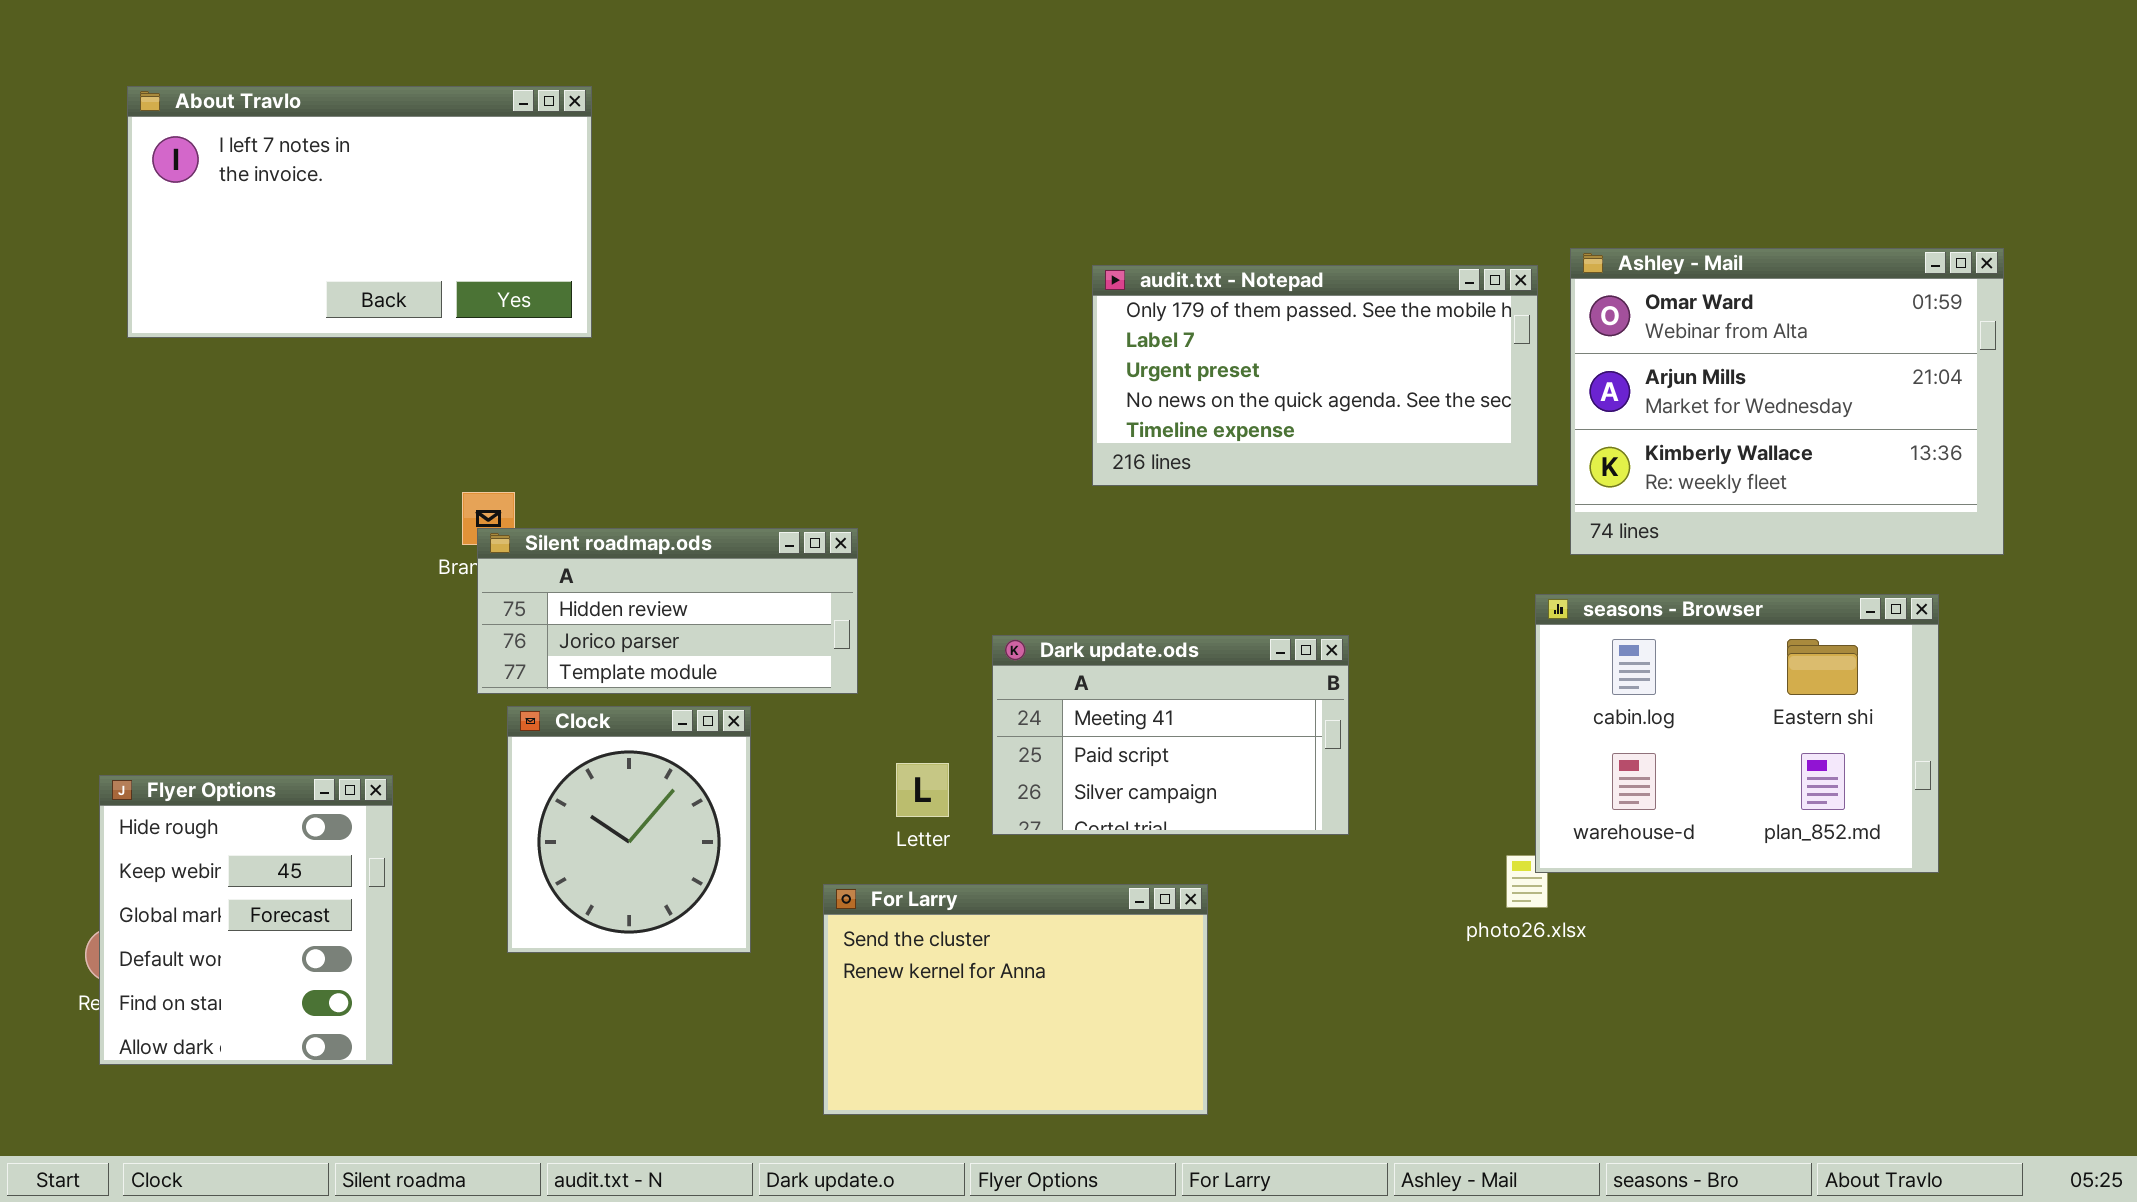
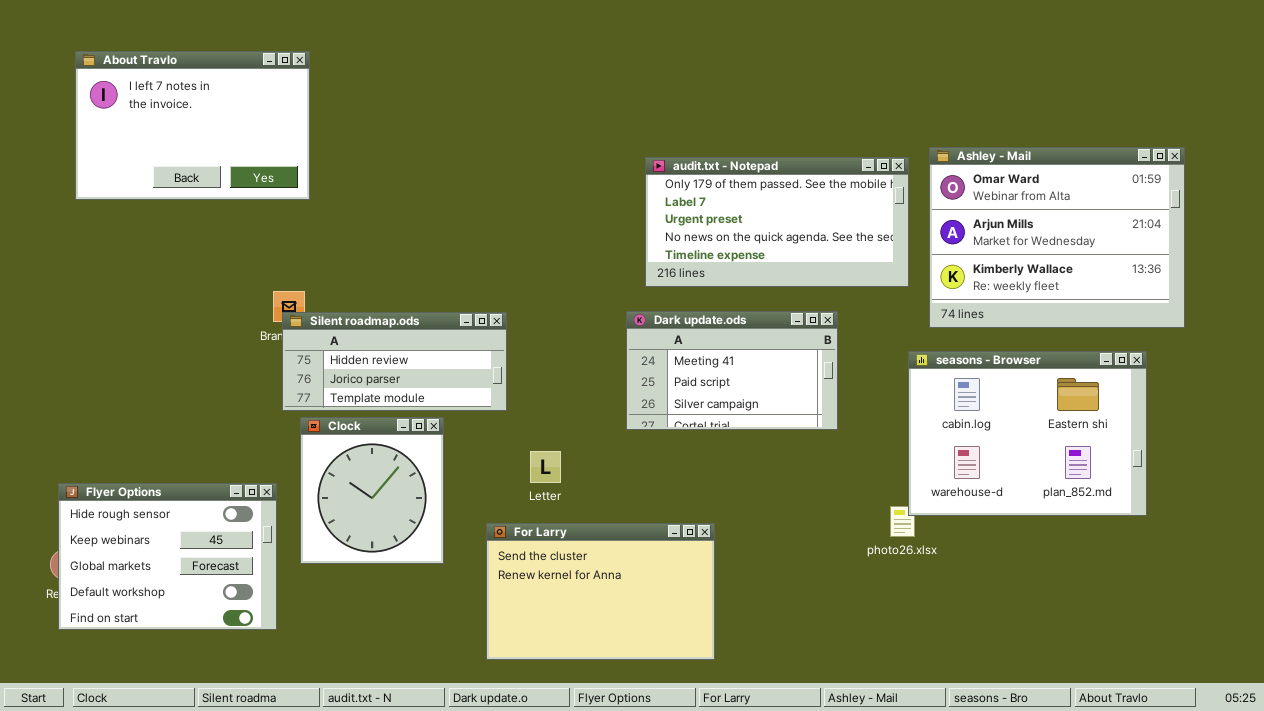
About Travlo: [127,86,592,338] -> [75,51,310,200], resized
Dark update.ods: [992,635,1349,835] -> [626,311,838,430], moved
Flyer Options: [99,775,393,1065] -> [58,483,277,630], resized

